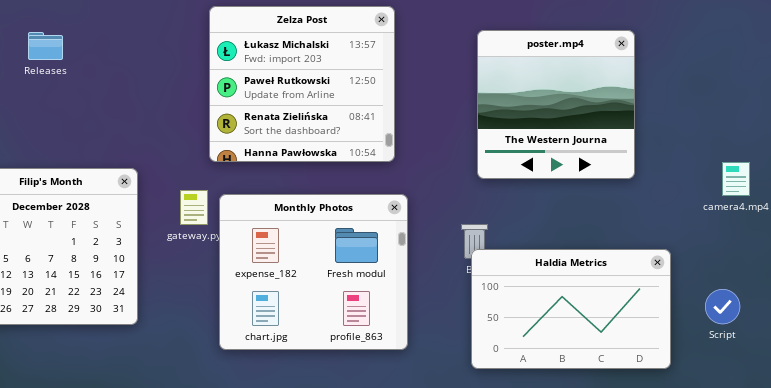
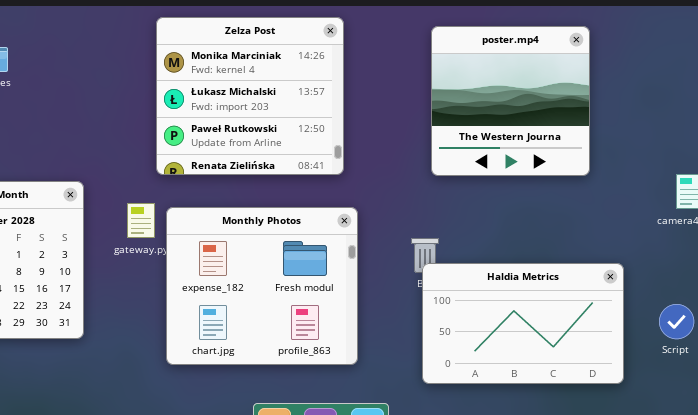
Zelza Post: [209,6,395,162] -> [156,17,344,175], scrolled up 1 row
poster.mp4: [477,30,635,179] -> [431,26,590,176], moved

